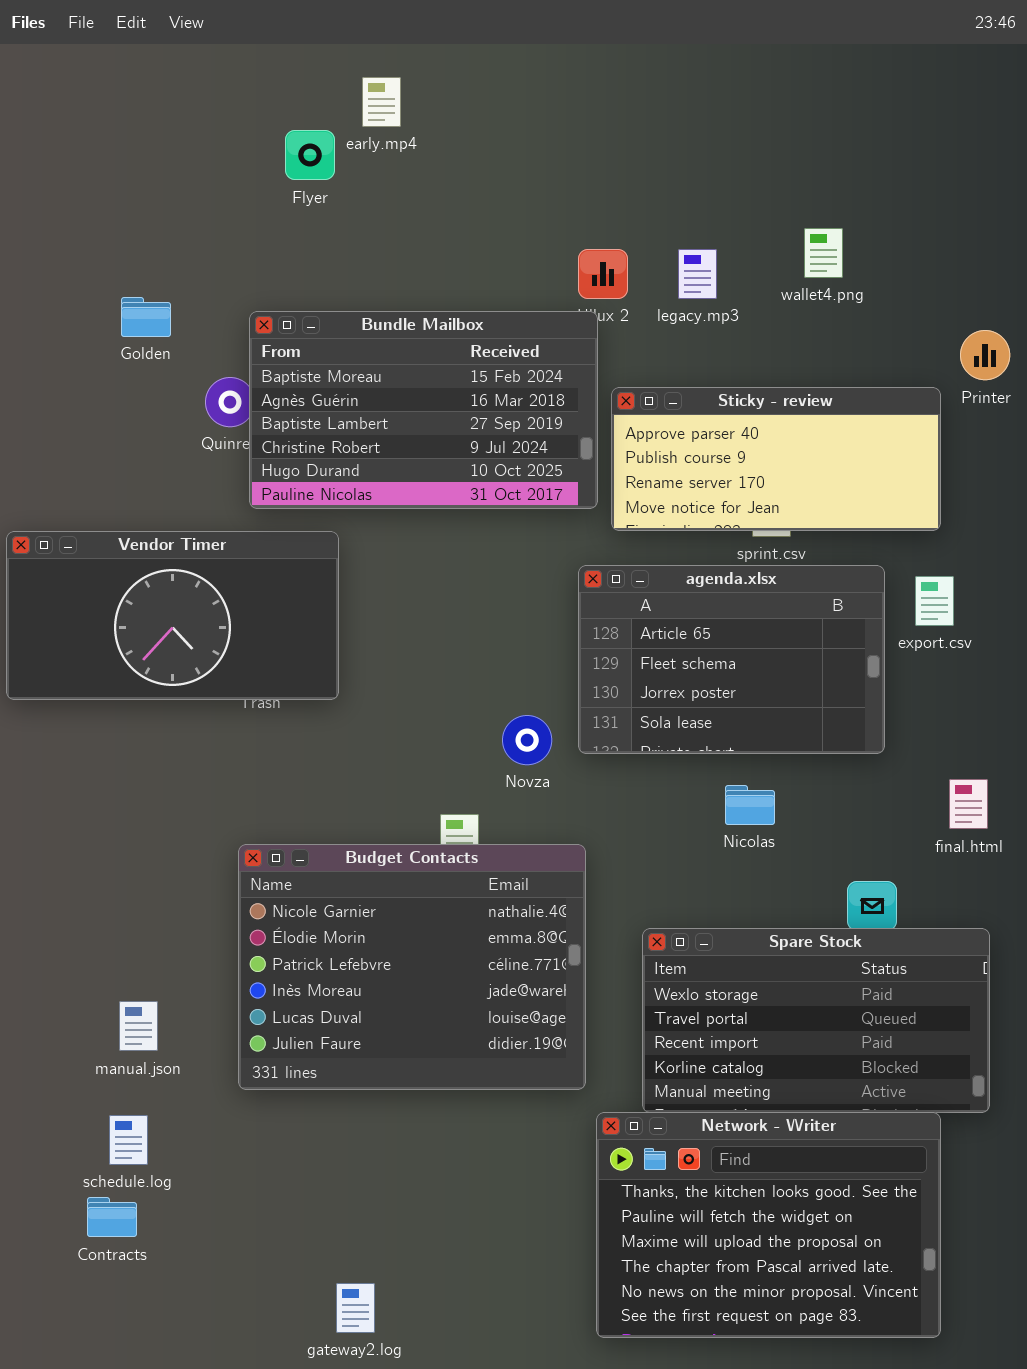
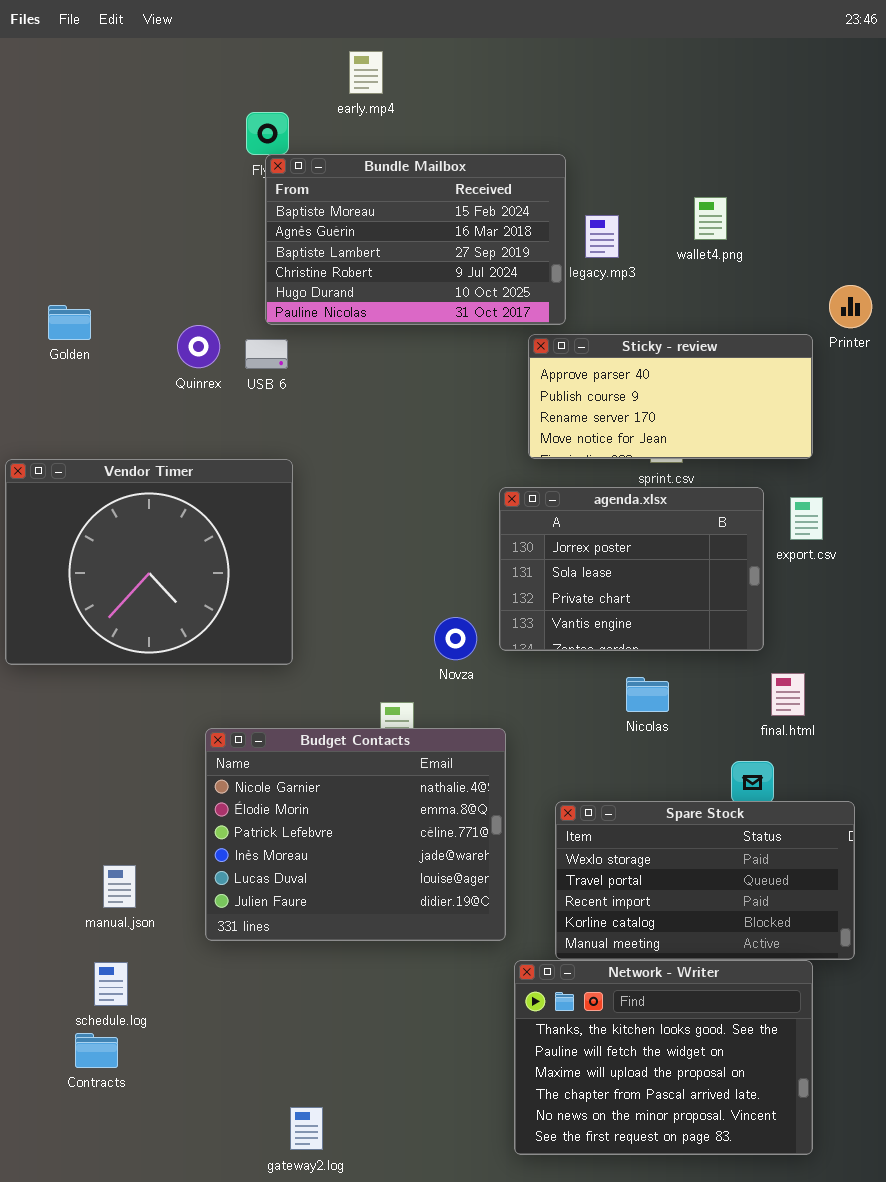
early.mp4: [362,77,401,127] -> [349,51,383,94], moved
Golden: [121,297,171,337] -> [48,305,91,340], moved
Bundle Mailbox: [249,311,598,509] -> [265,154,566,325], moved
Vendor Timer: [6,531,339,700] -> [5,459,293,665], resized
agenda.xlsx: [578,565,885,754] -> [499,487,764,651], scrolled down 2 rows
final.html: [949,779,988,829] -> [771,673,805,716], moved

